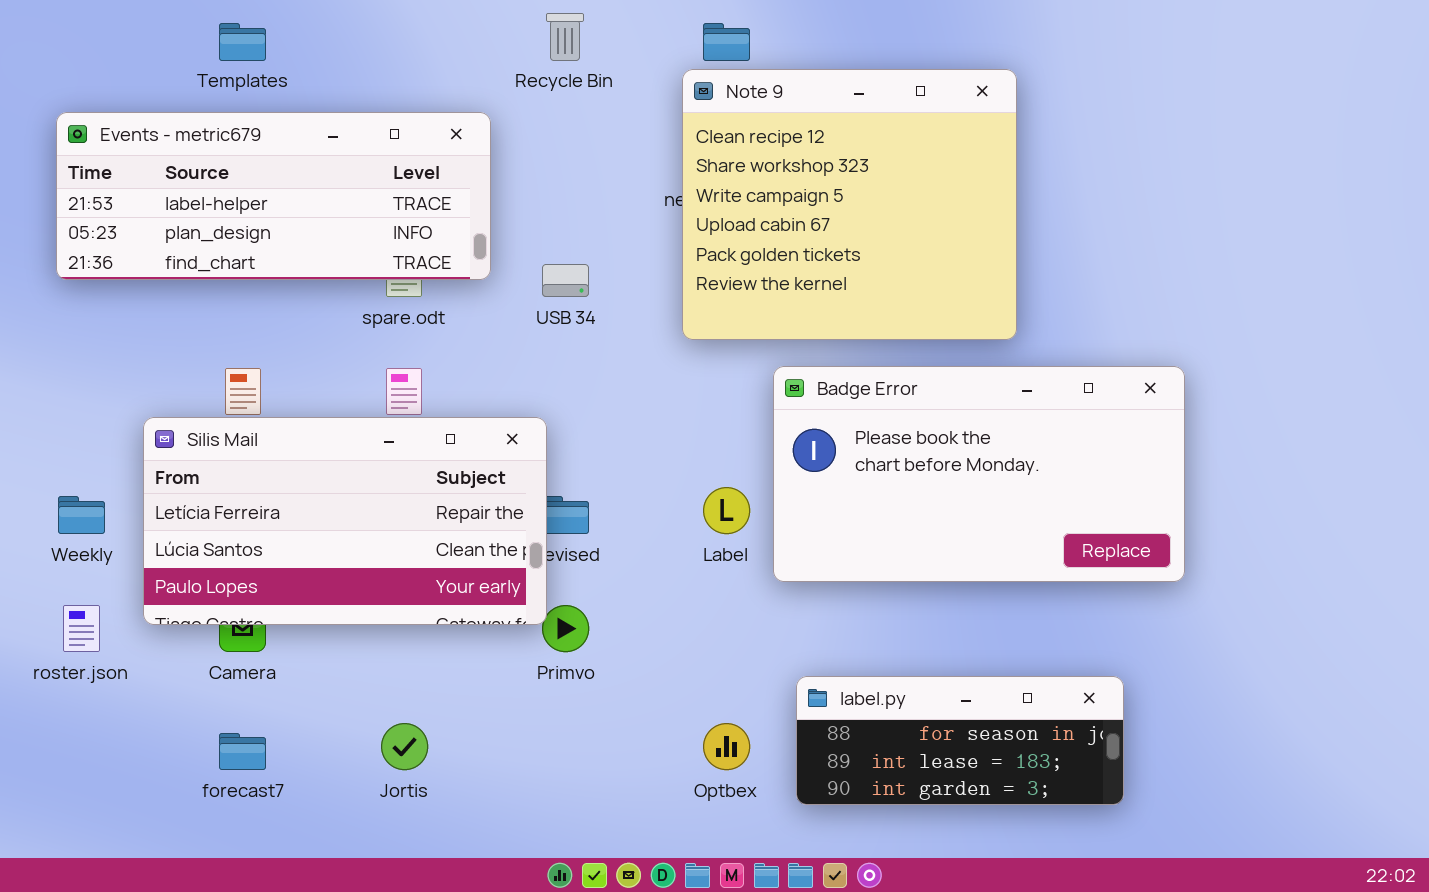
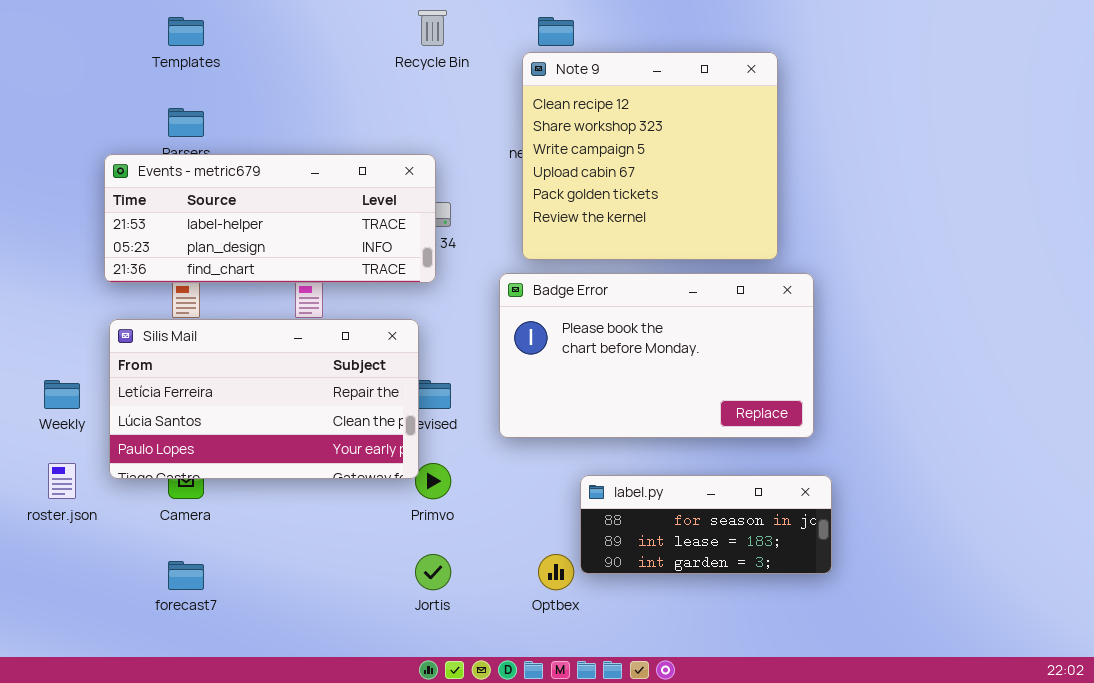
Events - metric679: [56,112,491,280] -> [104,154,436,283], moved
Badge Error: [773,366,1185,582] -> [499,273,814,438], moved
label.py: [796,676,1124,805] -> [580,475,832,574], moved
Jortis: [381,723,428,770] -> [415,554,451,590], moved

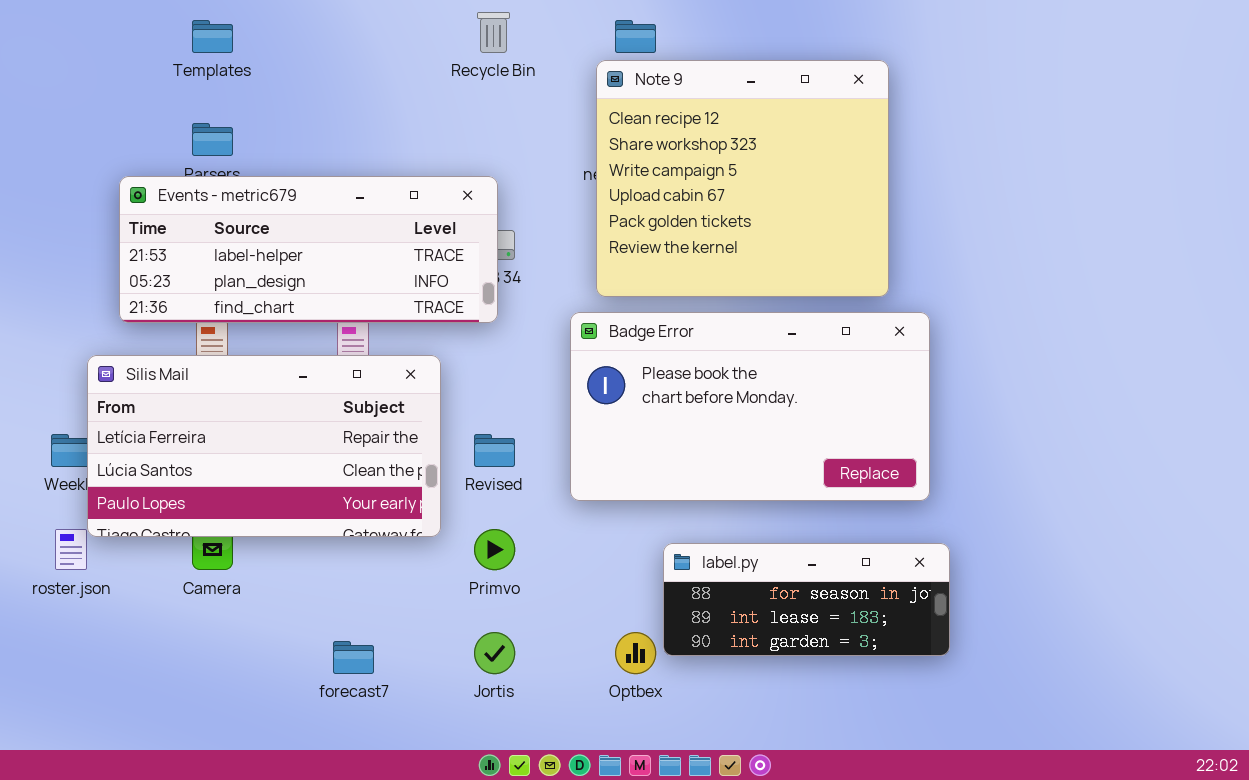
Silis Mail: [109,319,419,479] -> [87,355,441,537], moved
forecast7: [168,561,204,590] -> [333,641,374,674], moved

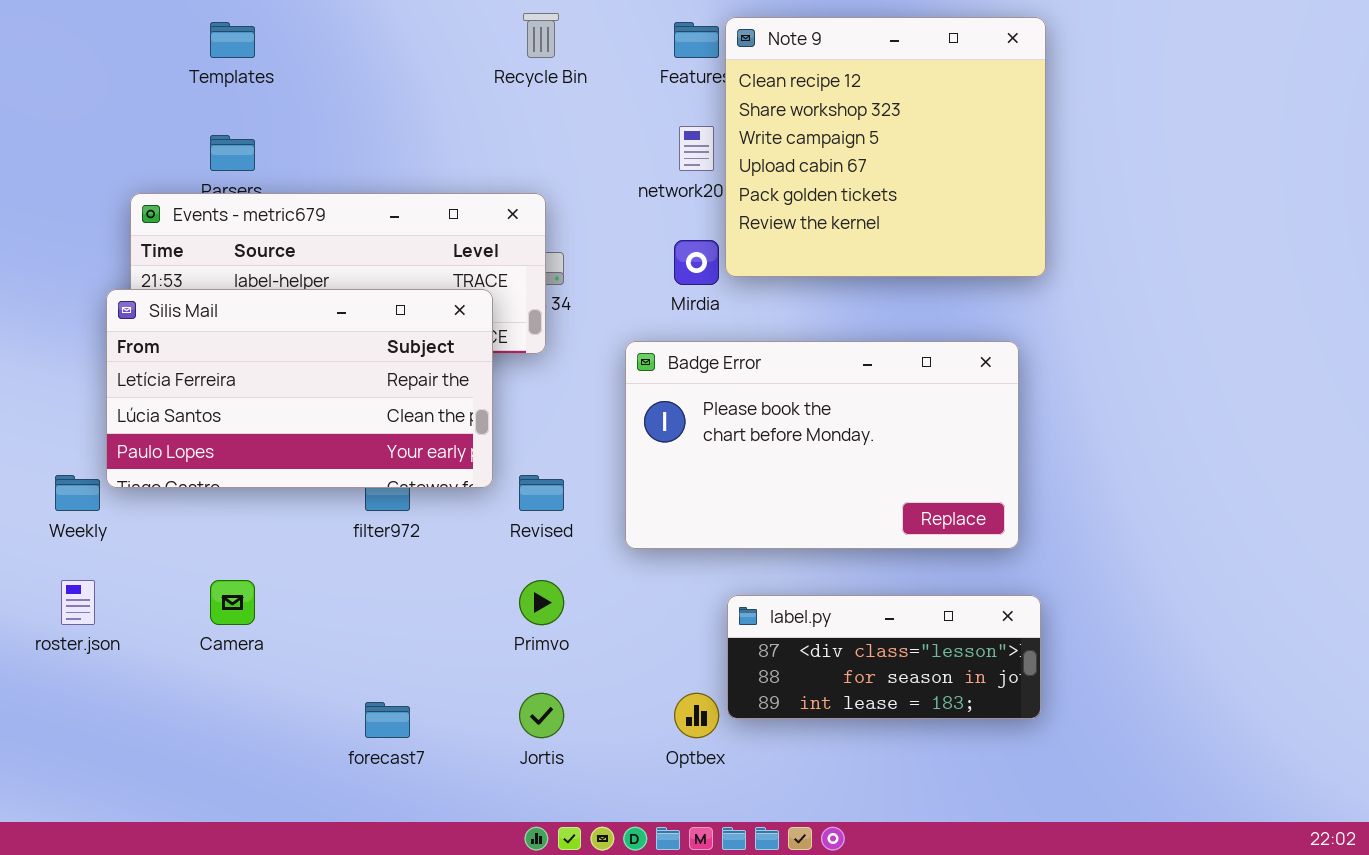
Note 9: [596,60,889,297] -> [725,17,1046,277], moved
Silis Mail: [87,355,441,537] -> [106,289,493,488], moved
label.py: [663,543,950,656] -> [727,595,1041,719], scrolled up 1 row

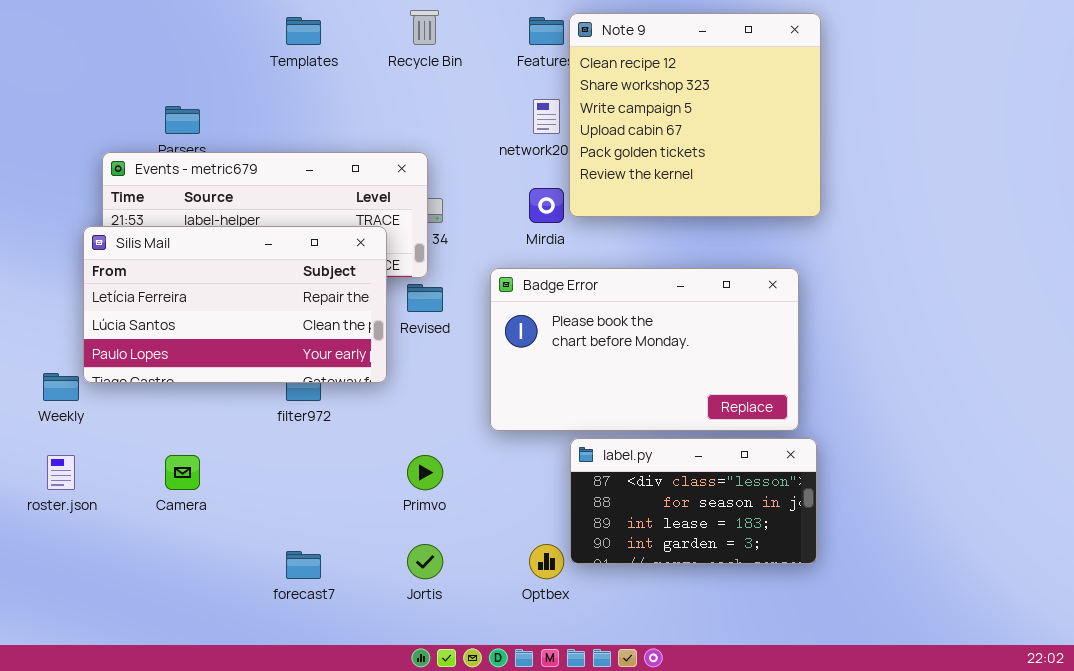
Templates: [210,22,255,58] -> [286,17,321,45], moved
Revised: [519,475,564,511] -> [407,284,443,312], moved
label.py: [727,595,1041,719] -> [570,438,817,564], resized

